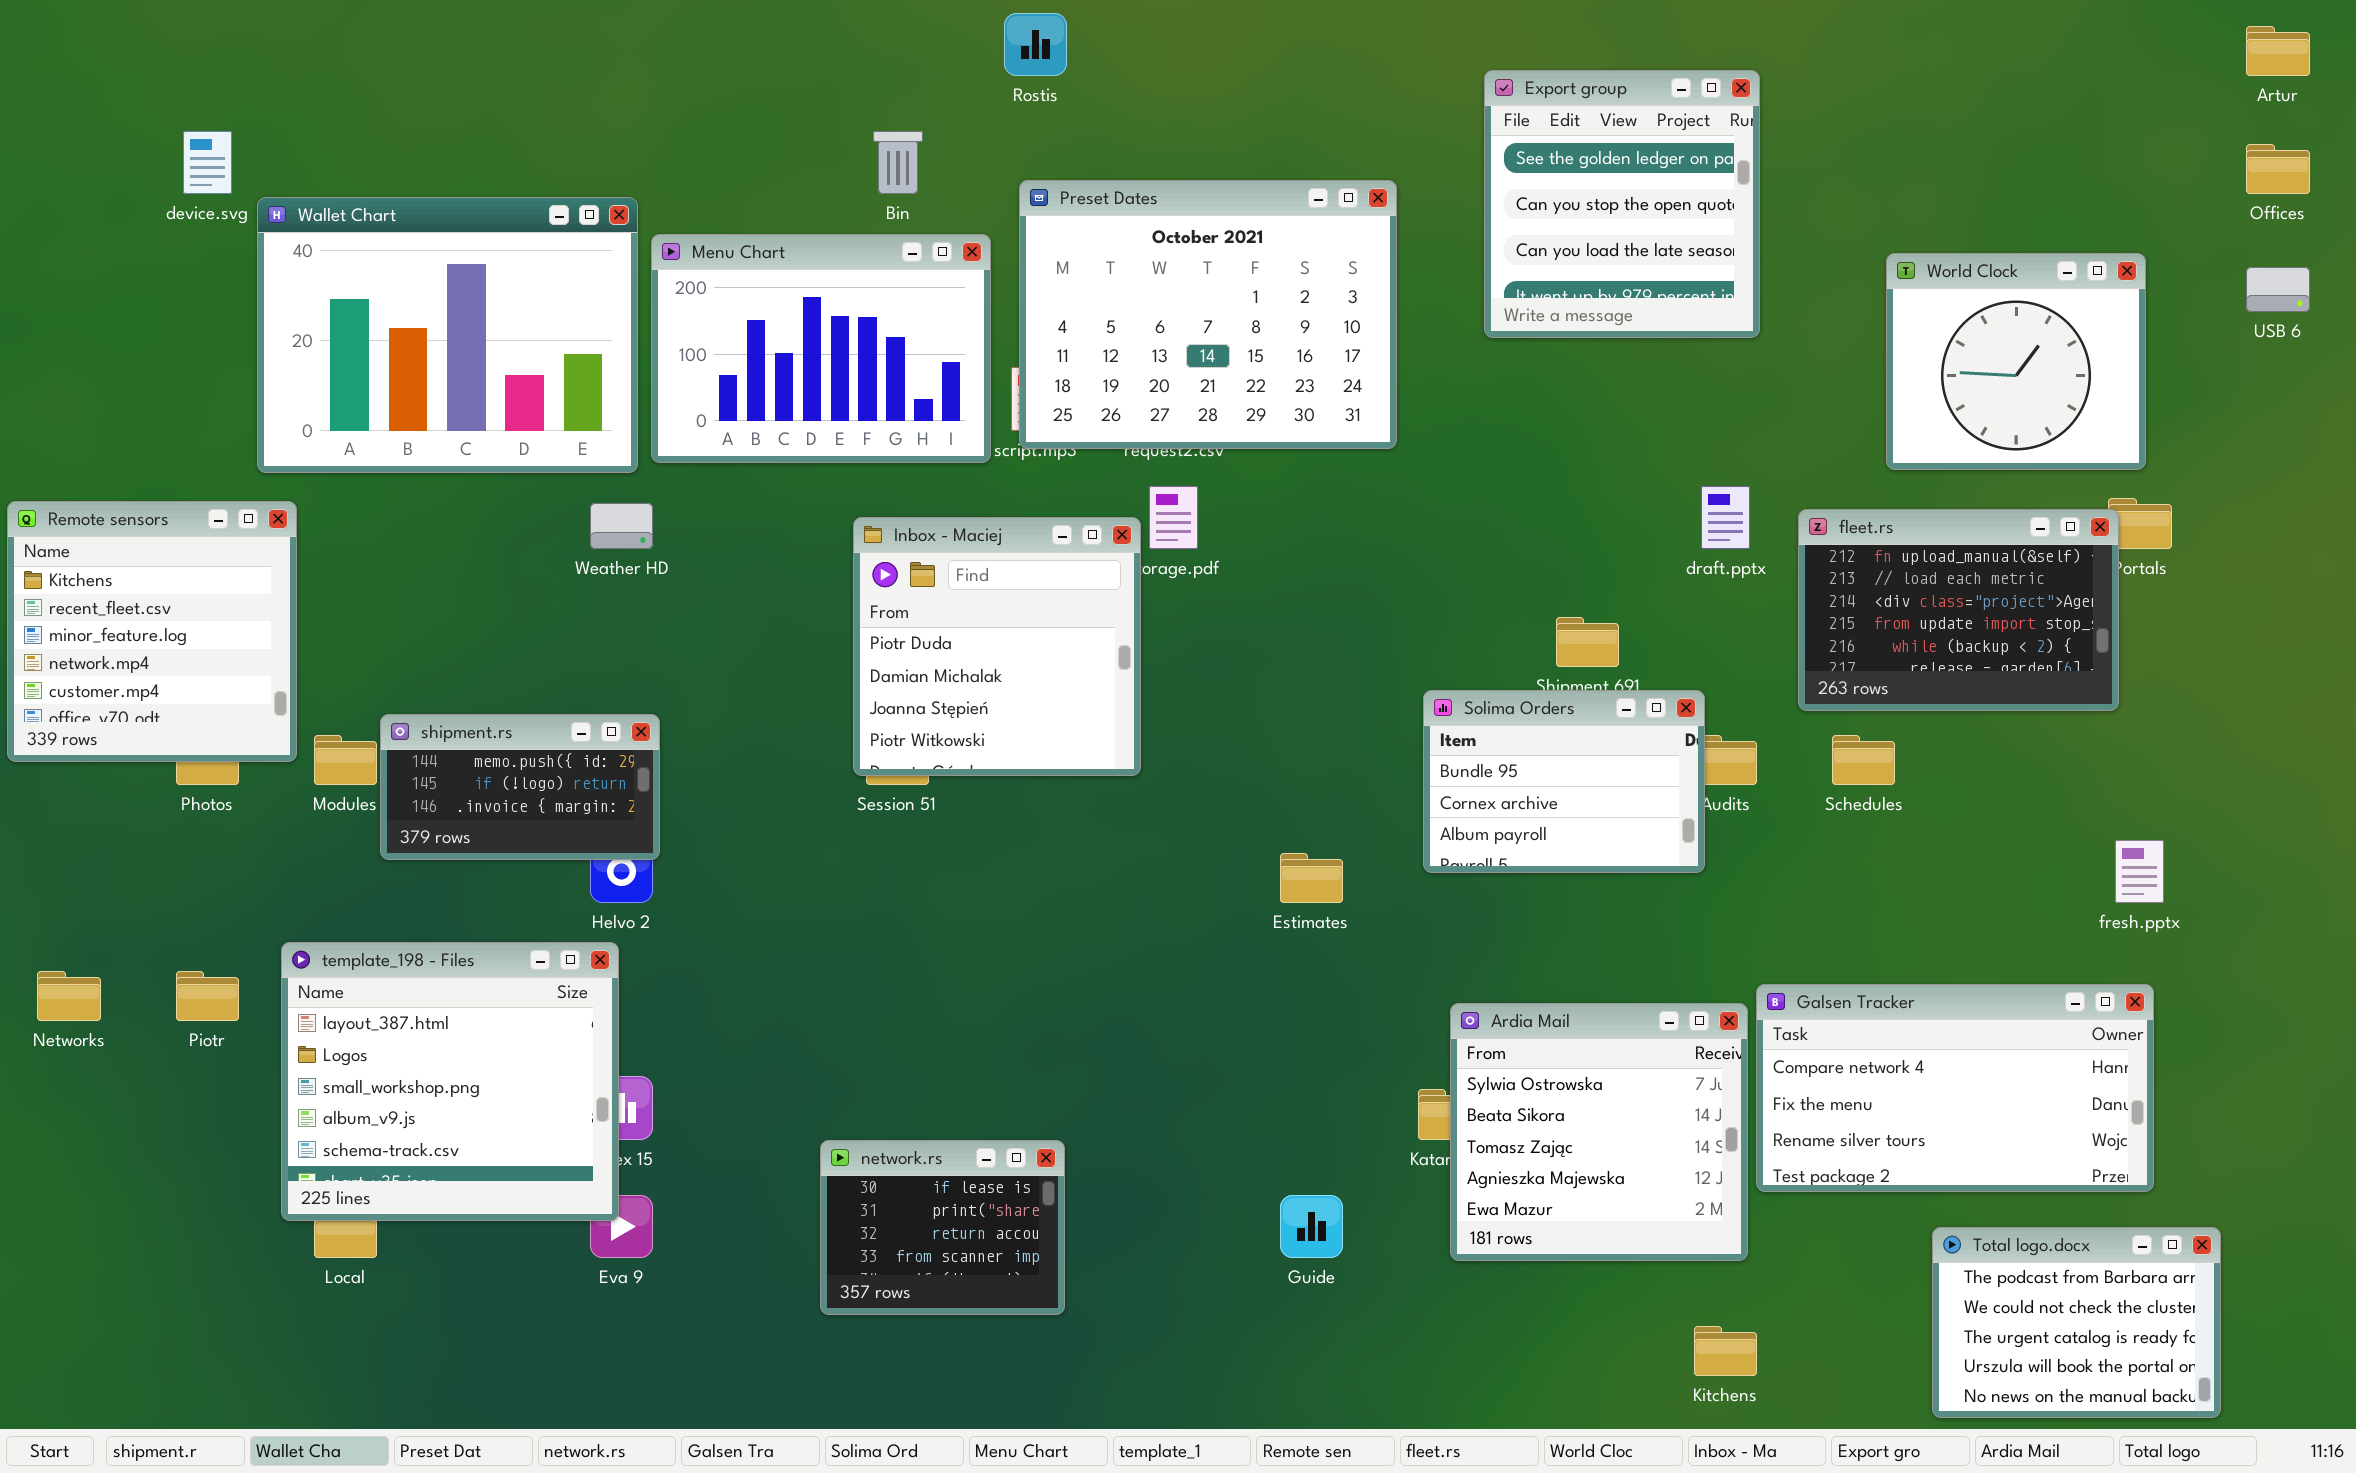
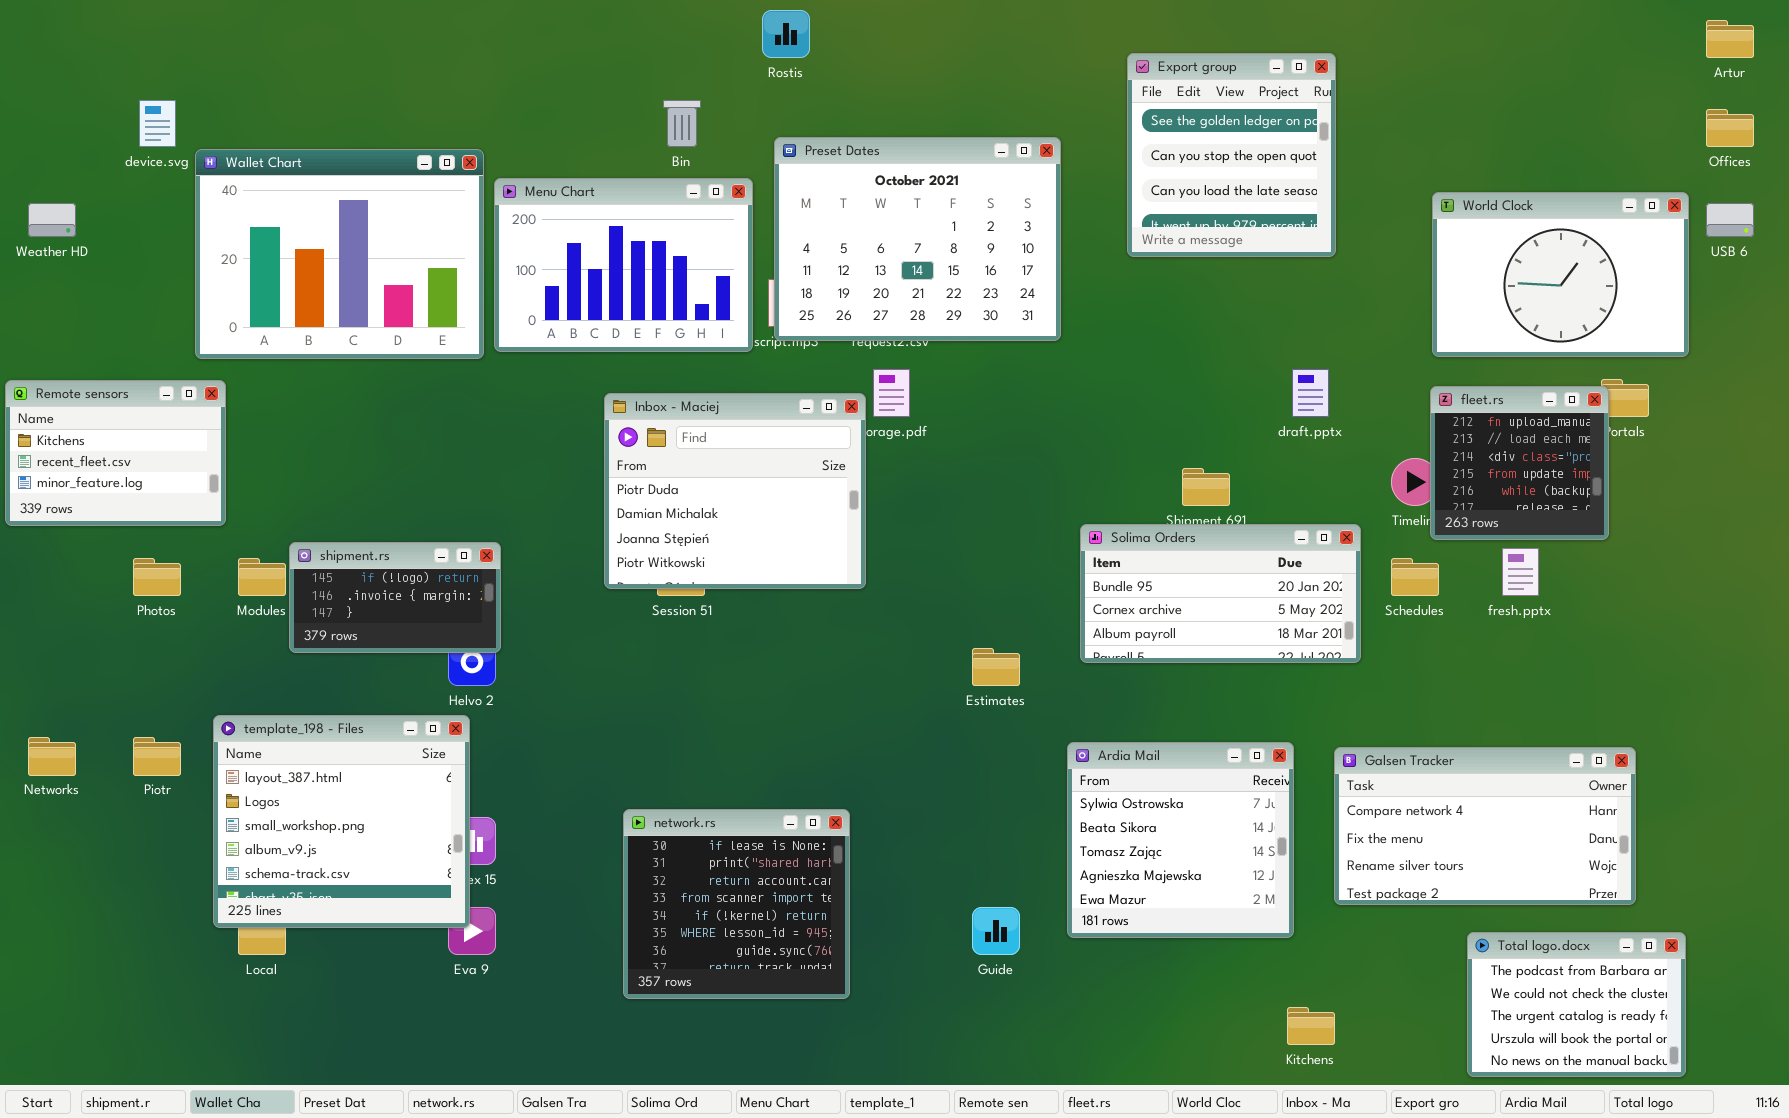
World Clock: [1886,253,2146,470] -> [1432,192,1689,357], resized
Remote sensors: [7,501,297,762] -> [5,380,226,526], resized
Weather HD: [590,503,653,549] -> [28,203,76,237], moved
fleet.rs: [1798,509,2119,711] -> [1430,386,1609,540], resized
Inbox - Maciej: [853,517,1141,776] -> [604,393,866,589], resized
Solima Orders: [1423,690,1705,873] -> [1080,524,1361,663], resized
shipment.rs: [380,714,660,860] -> [289,542,501,653], scrolled down 1 row
fresh.pptx: [2115,840,2164,903] -> [1502,548,1539,596], moved
Ardia Mail: [1450,1003,1748,1261] -> [1067,742,1294,938], moved
network.rs: [820,1140,1065,1315] -> [623,809,850,999], resized

